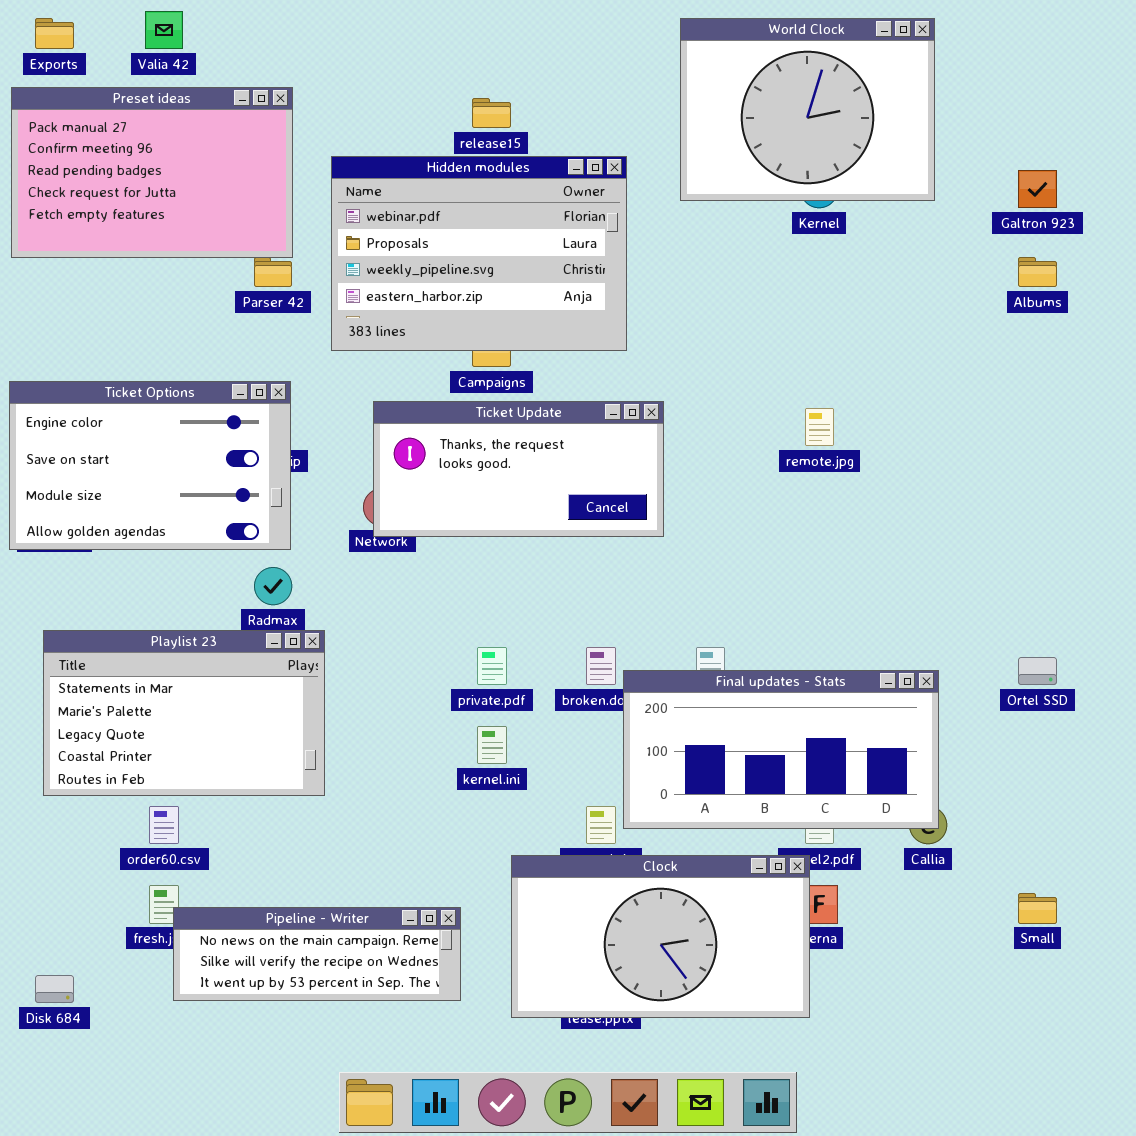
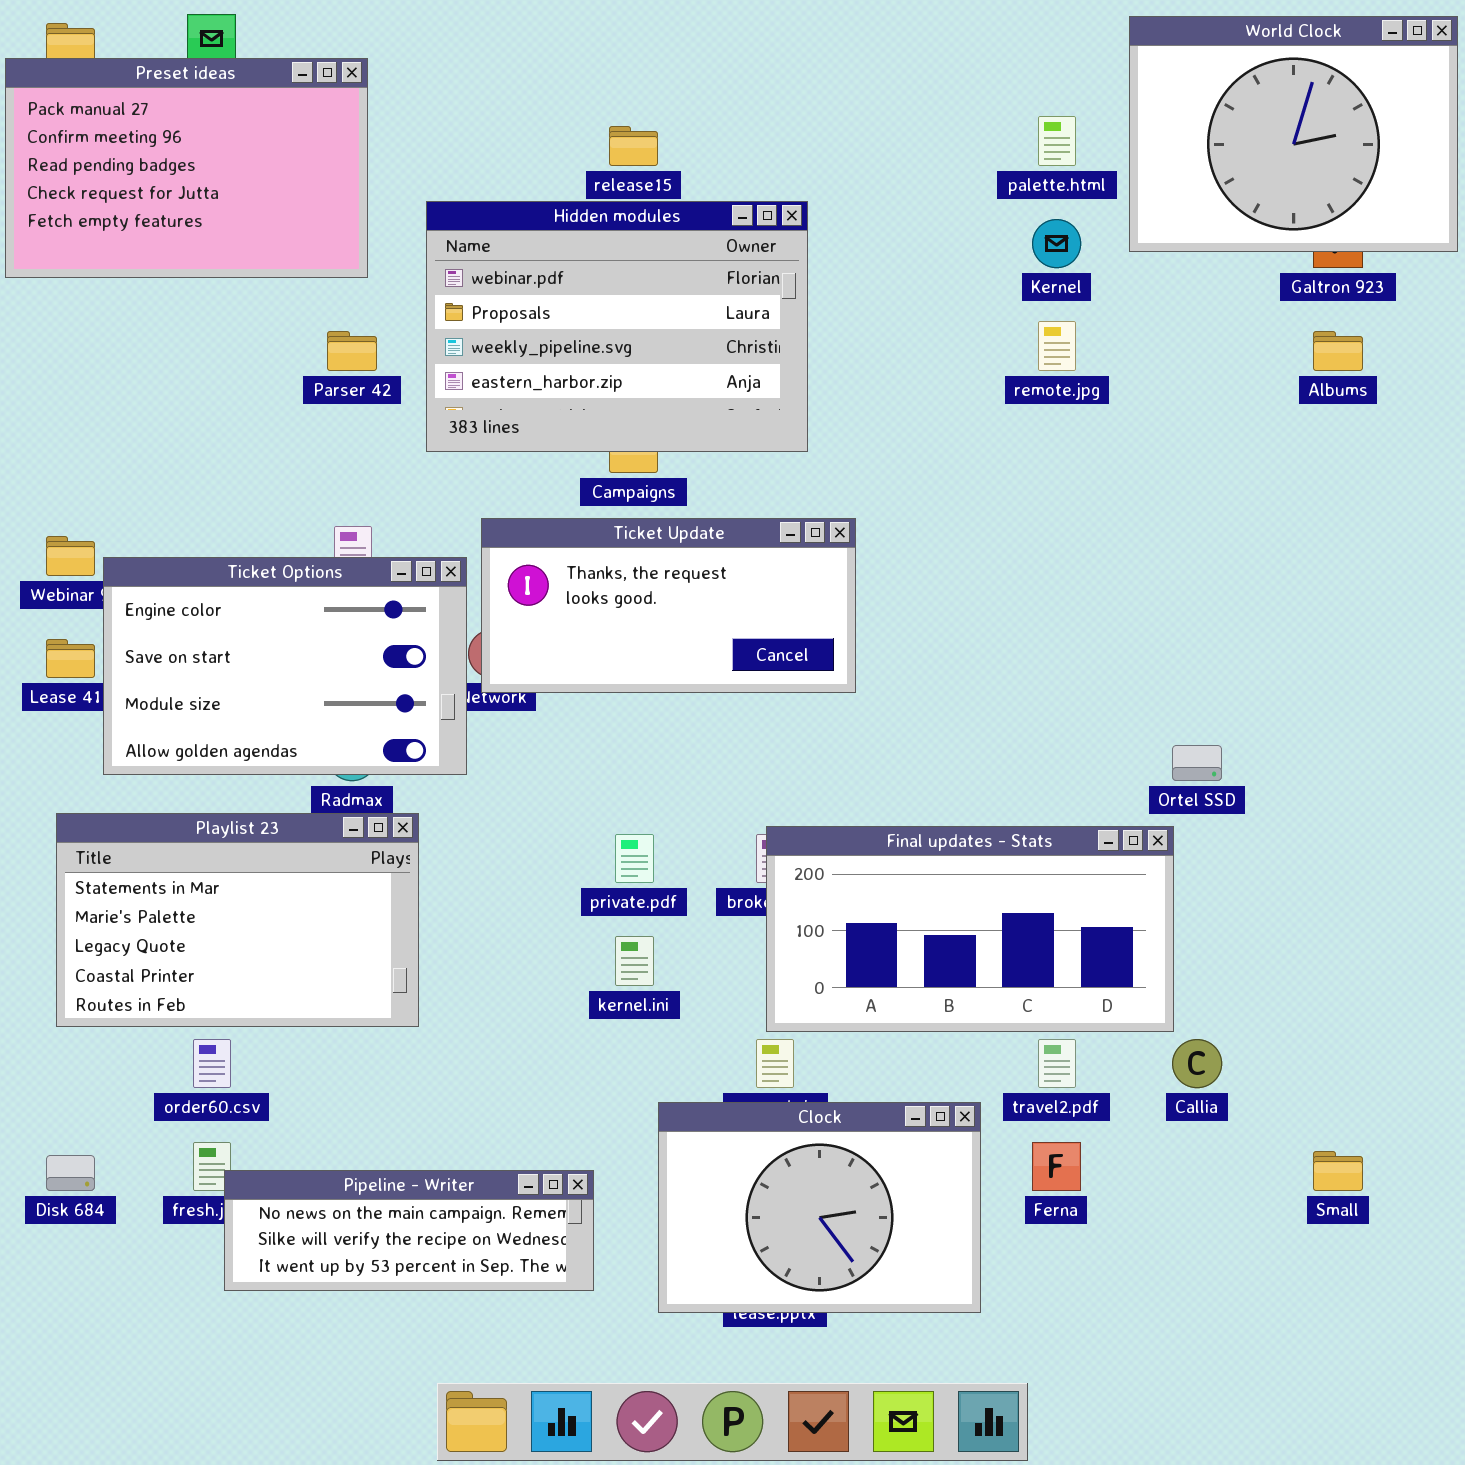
World Clock: [680,18,935,201] -> [1129,16,1458,252], moved
Preset ideas: [11,87,293,258] -> [5,58,368,278], moved
Ticket Options: [9,381,291,550] -> [103,557,467,775], moved
remote.jpg: [805,408,834,446] -> [1038,321,1076,371], moved
Ortel SSD: [1018,657,1057,685] -> [1172,745,1222,781], moved
Final updates - Stats: [623,670,939,829] -> [766,826,1174,1032], moved
Clock: [511,855,810,1018] -> [658,1102,981,1313], resized
Disk 684: [35,975,74,1003] -> [46,1155,95,1191], moved

